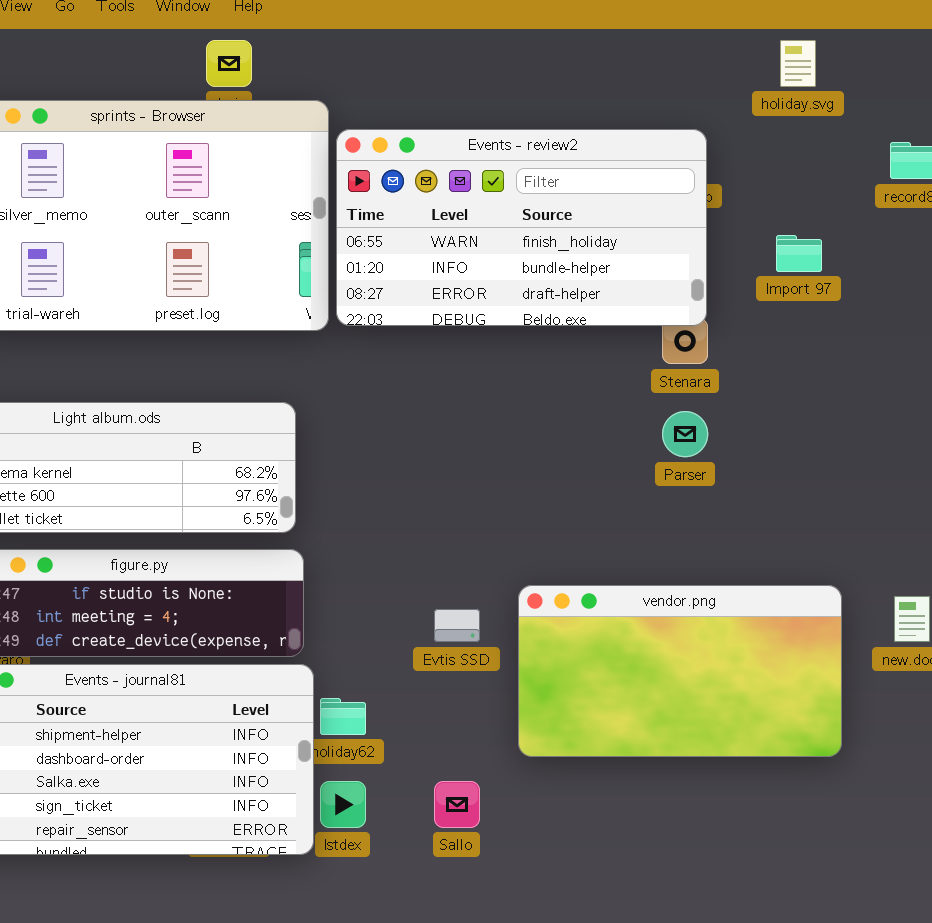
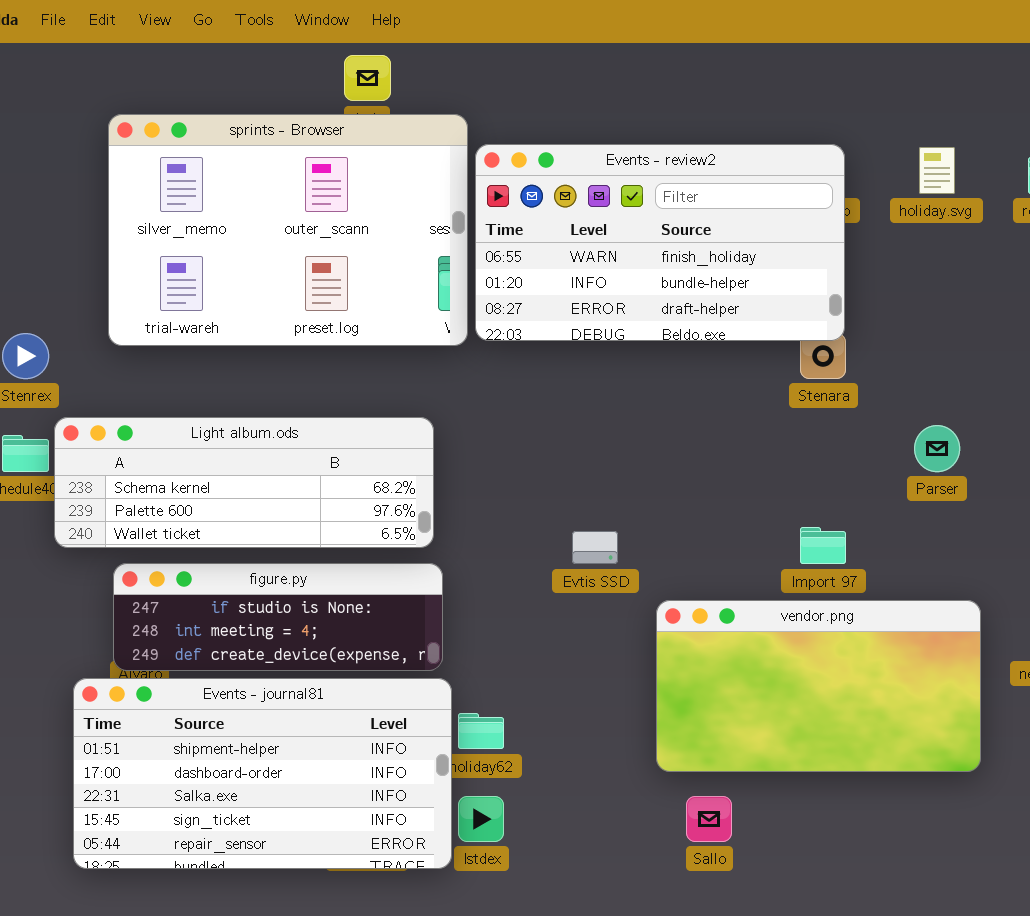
holiday.svg: [780,40,816,87] -> [919,147,955,194], moved
Import 97: [776,235,822,272] -> [800,527,846,564], moved
Parser: [662,411,708,457] -> [914,425,960,472], moved
Evtis SSD: [434,609,480,642] -> [572,531,618,564], moved
Sallo: [434,781,480,828] -> [686,796,732,842], moved

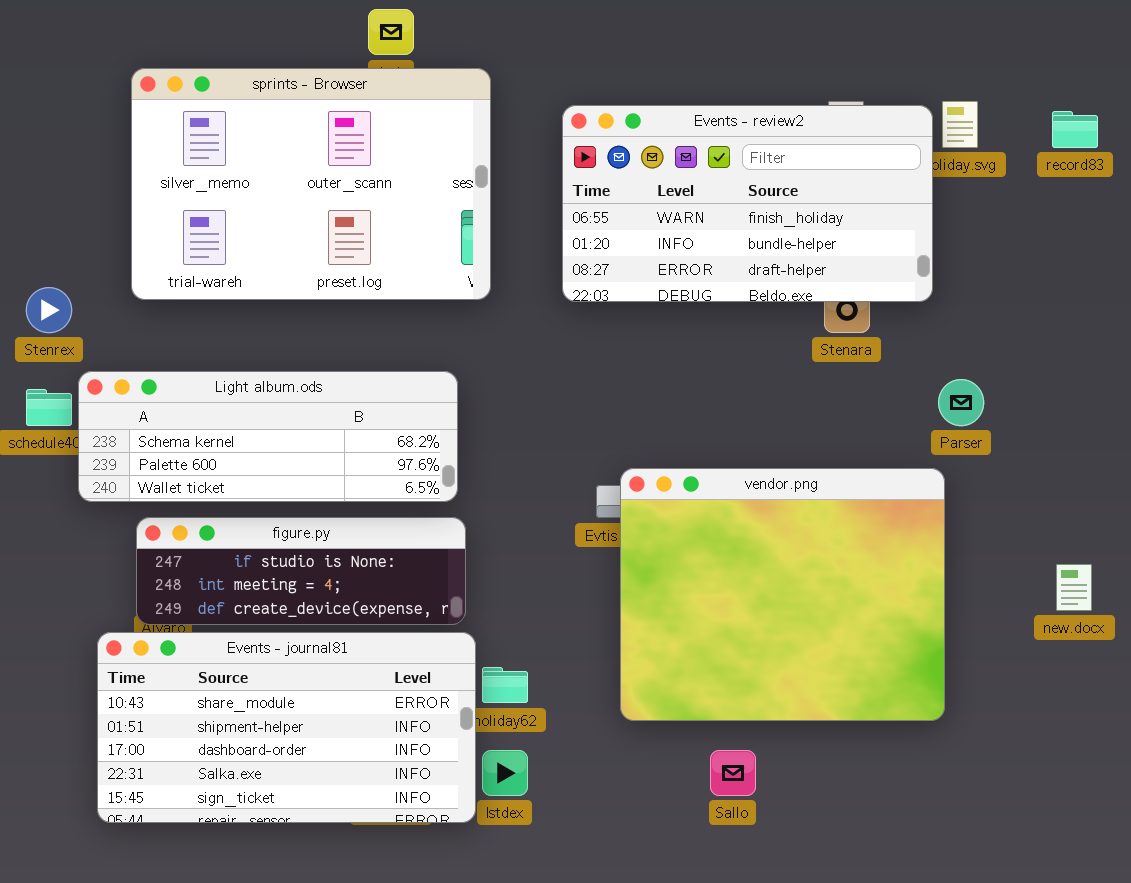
Events - review2: [475,144,845,341] -> [562,105,933,302], moved
vendor.png: [656,600,981,772] -> [620,468,945,721], moved, resized
Events - journal81: [73,678,452,869] -> [97,632,476,823], scrolled up 1 row

